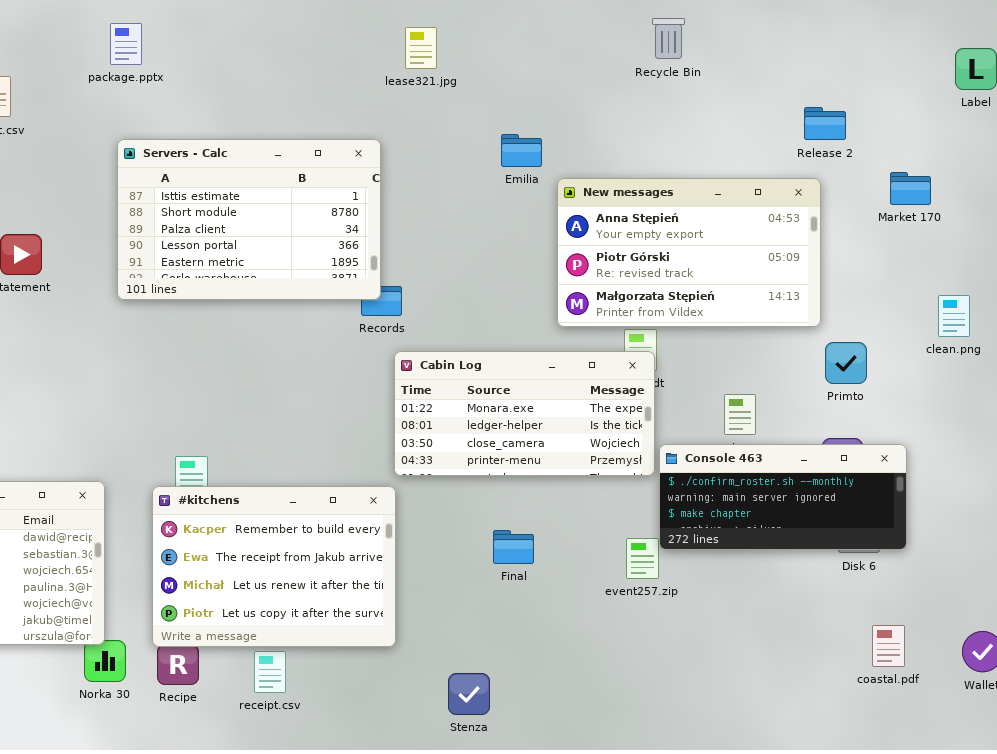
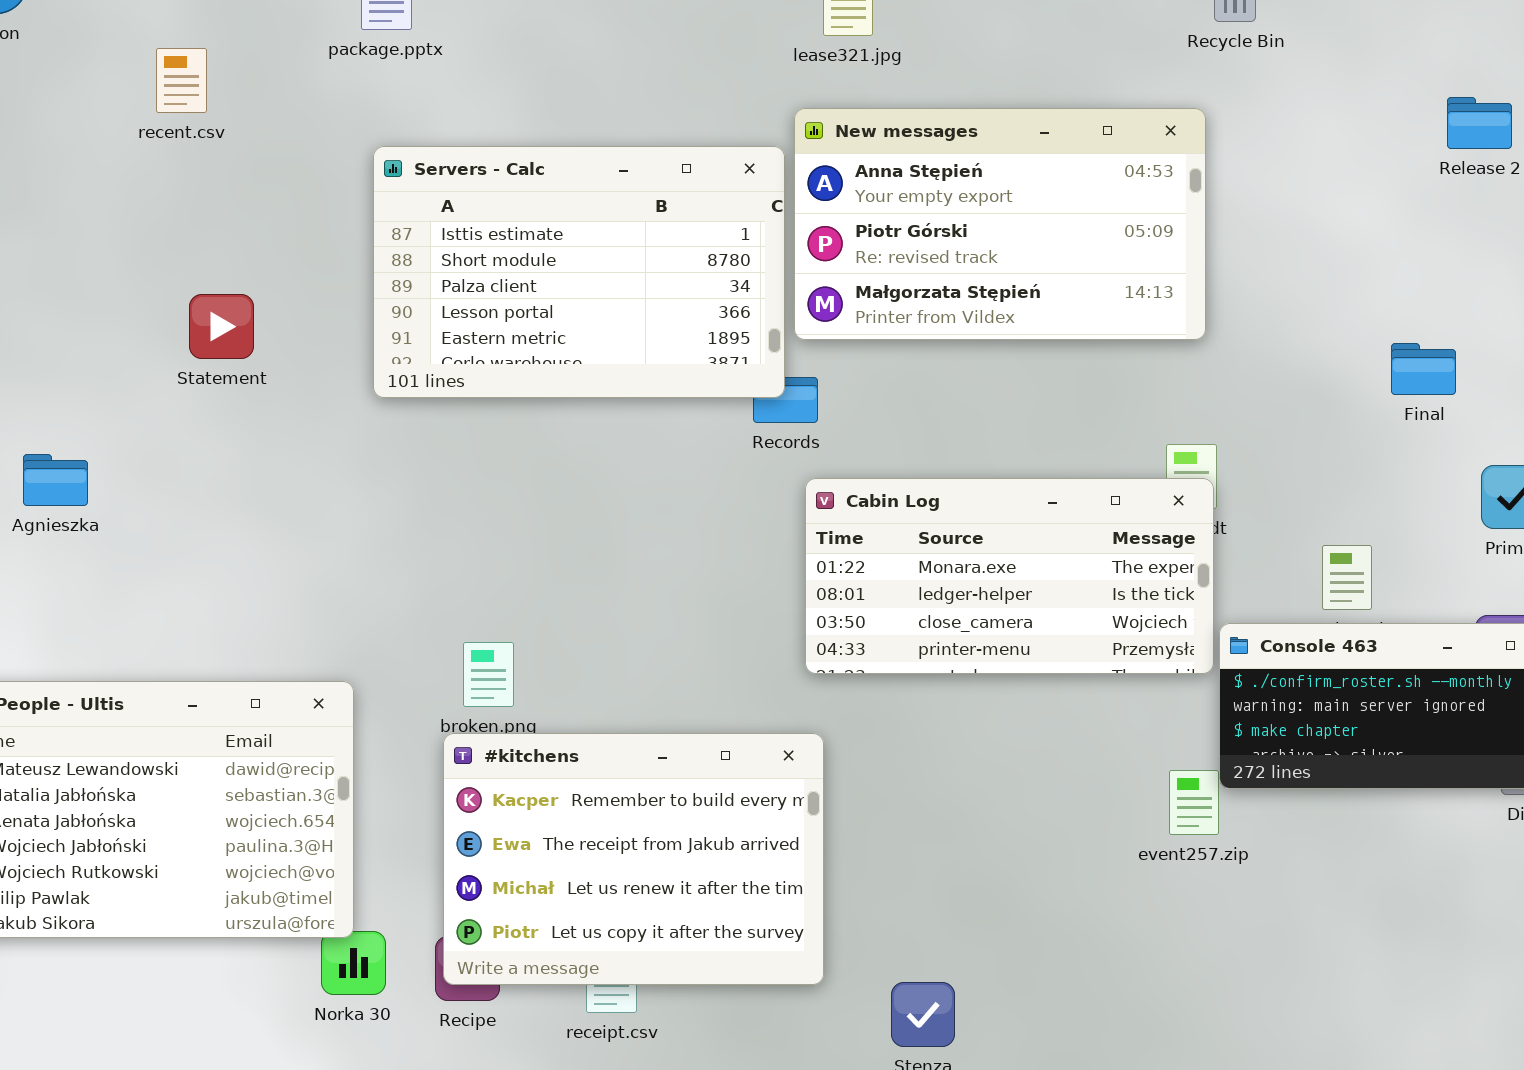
New messages: [557,178,821,327] -> [794,108,1206,340], moved
#kitchens: [152,486,396,647] -> [443,733,824,985], moved
Final: [493,530,534,564] -> [1391,343,1456,395], moved

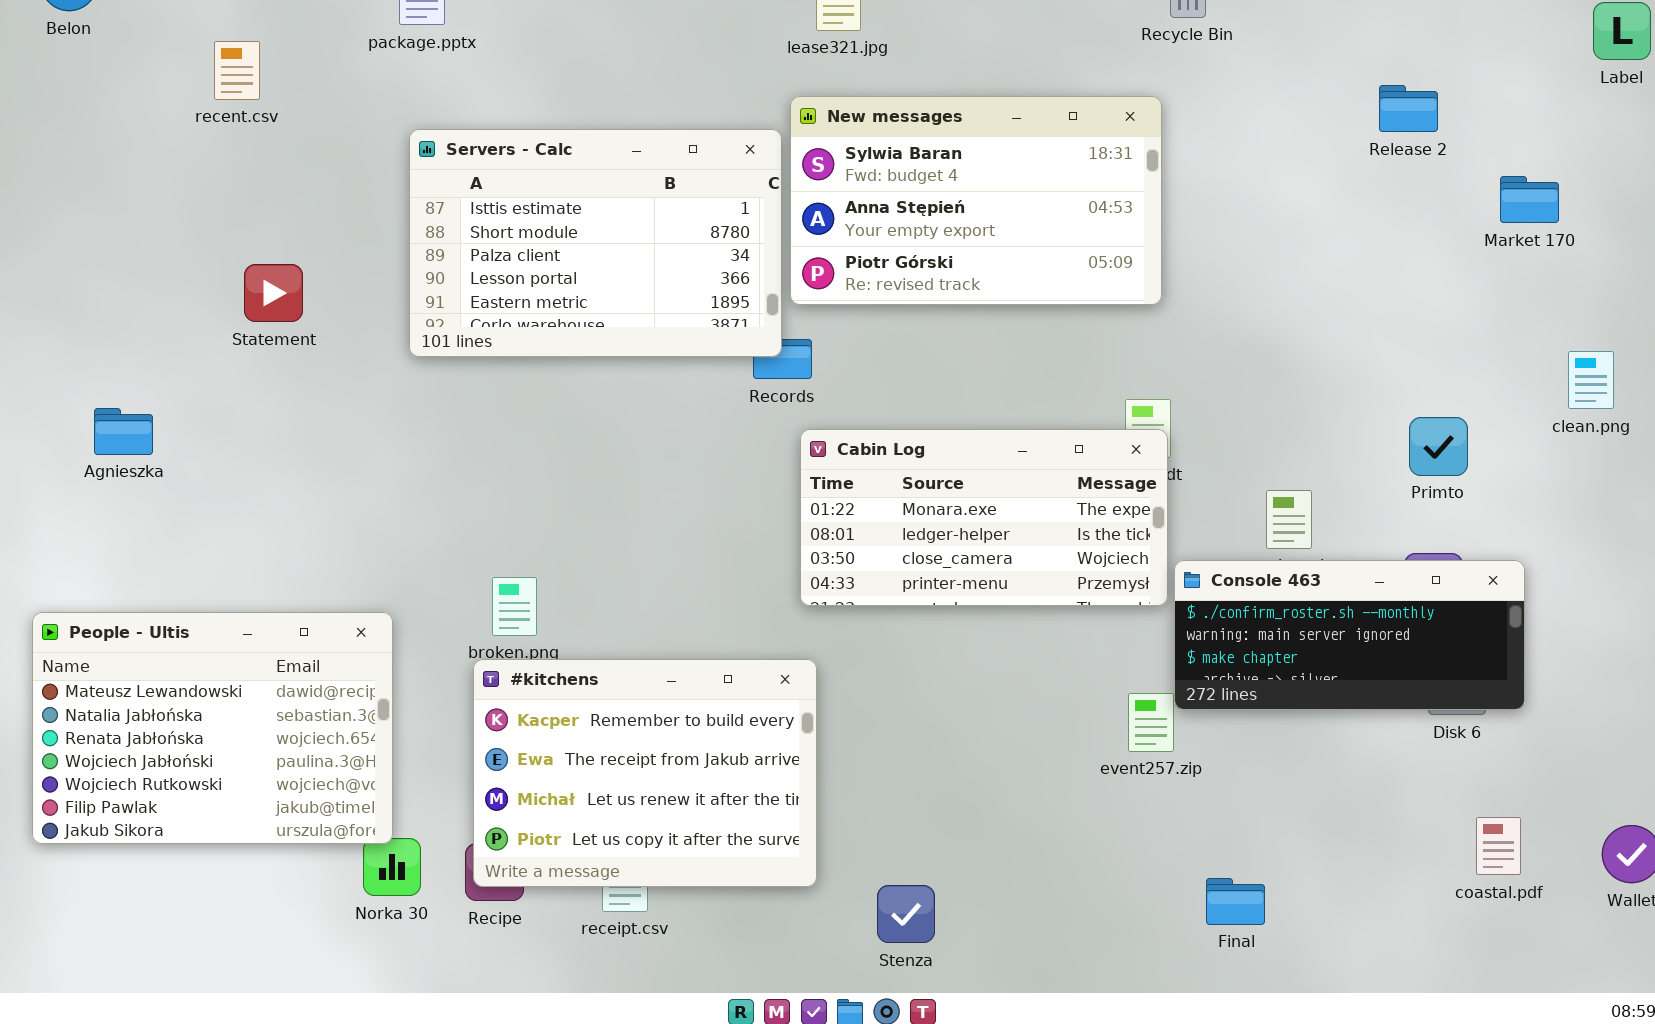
New messages: [794,108,1206,340] -> [790,96,1162,305], scrolled up 1 row
Final: [1391,343,1456,395] -> [1206,878,1265,925], moved

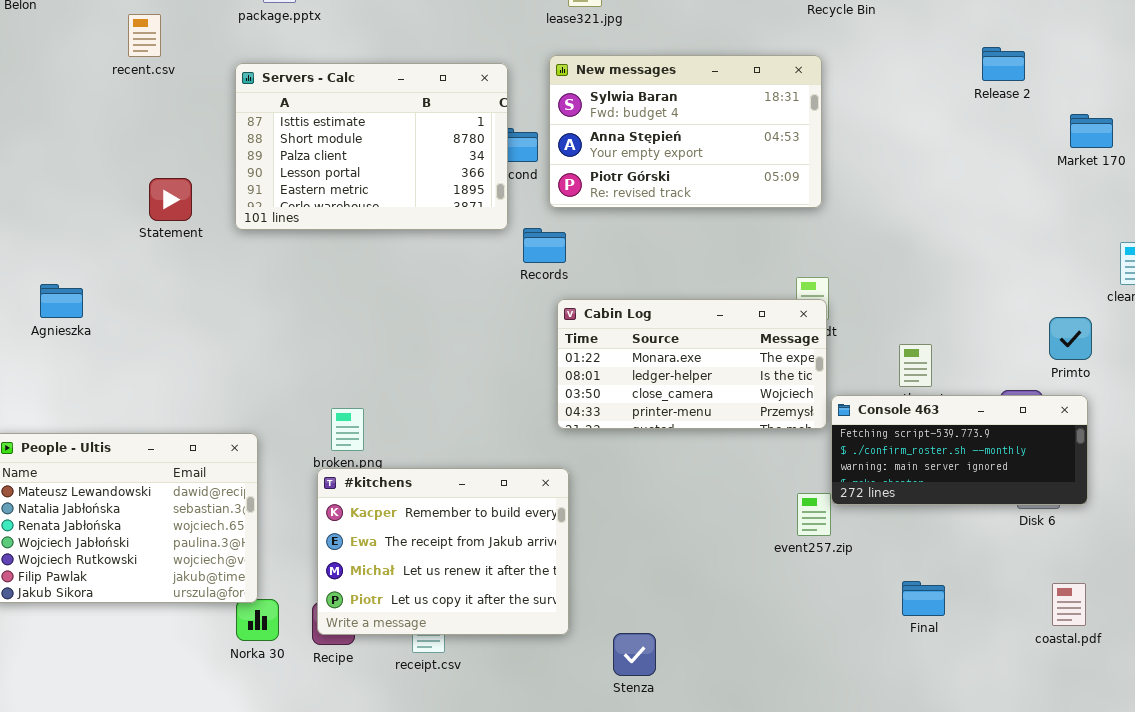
Servers - Calc: [409,129,782,357] -> [235,63,508,230], moved
Primto: [1409,417,1468,476] -> [1049,317,1092,360], moved
Console 463: [1174,560,1525,710] -> [831,395,1088,505], scrolled up 1 row
Final: [1206,878,1265,925] -> [902,581,945,616], moved

